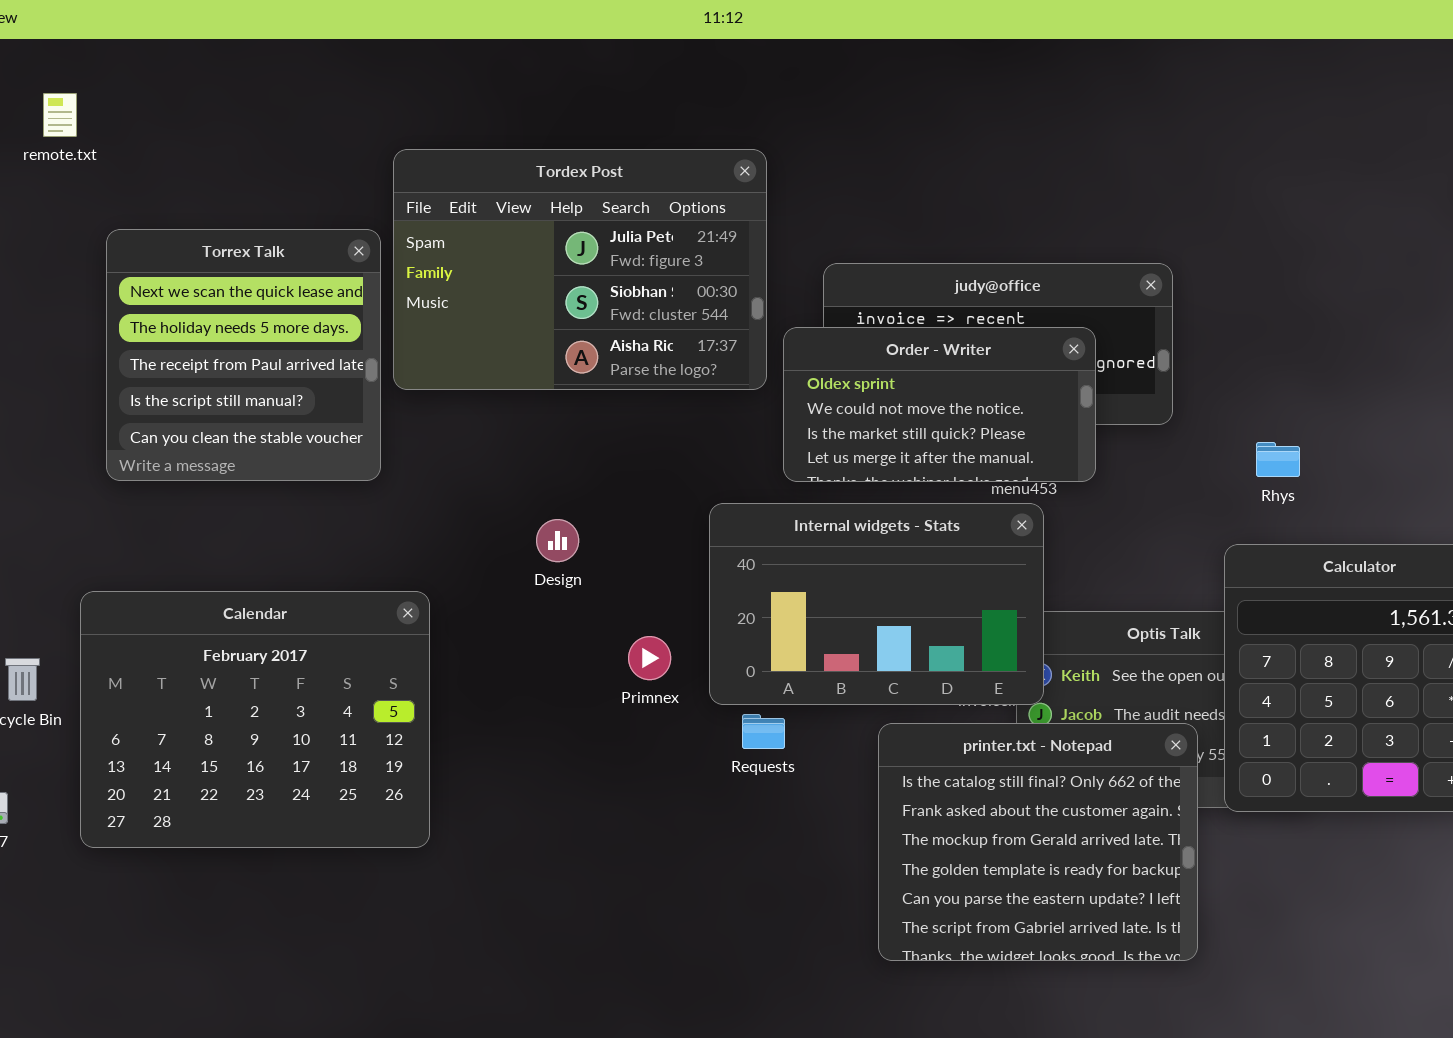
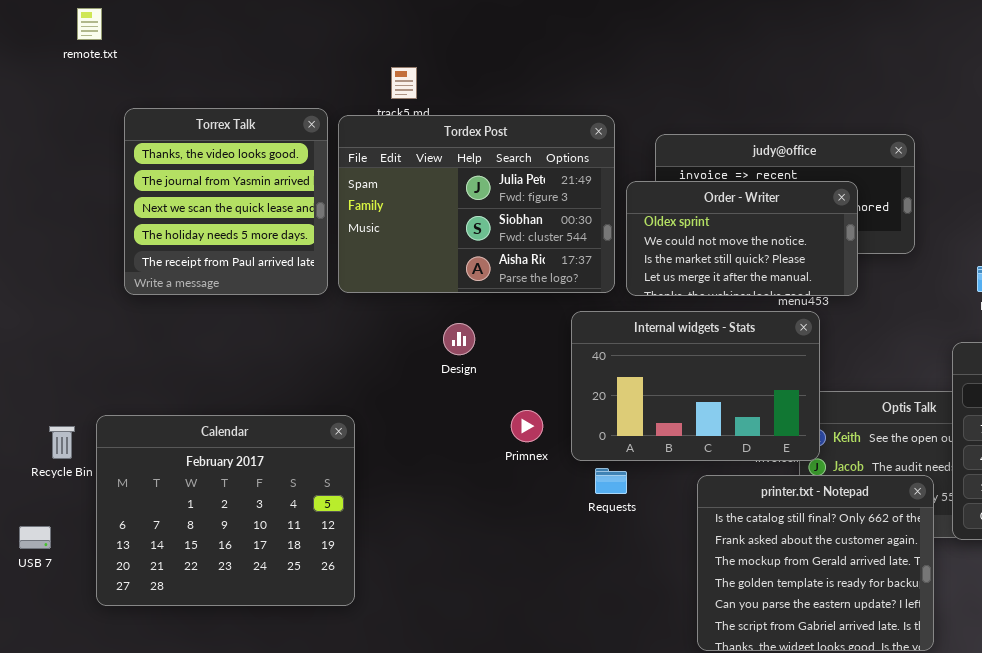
Tordex Post: [393,149,767,390] -> [338,115,615,293], moved
Torrex Talk: [106,229,381,481] -> [124,108,328,295], scrolled up 2 rows
Calendar: [80,591,430,848] -> [96,415,355,606], moved

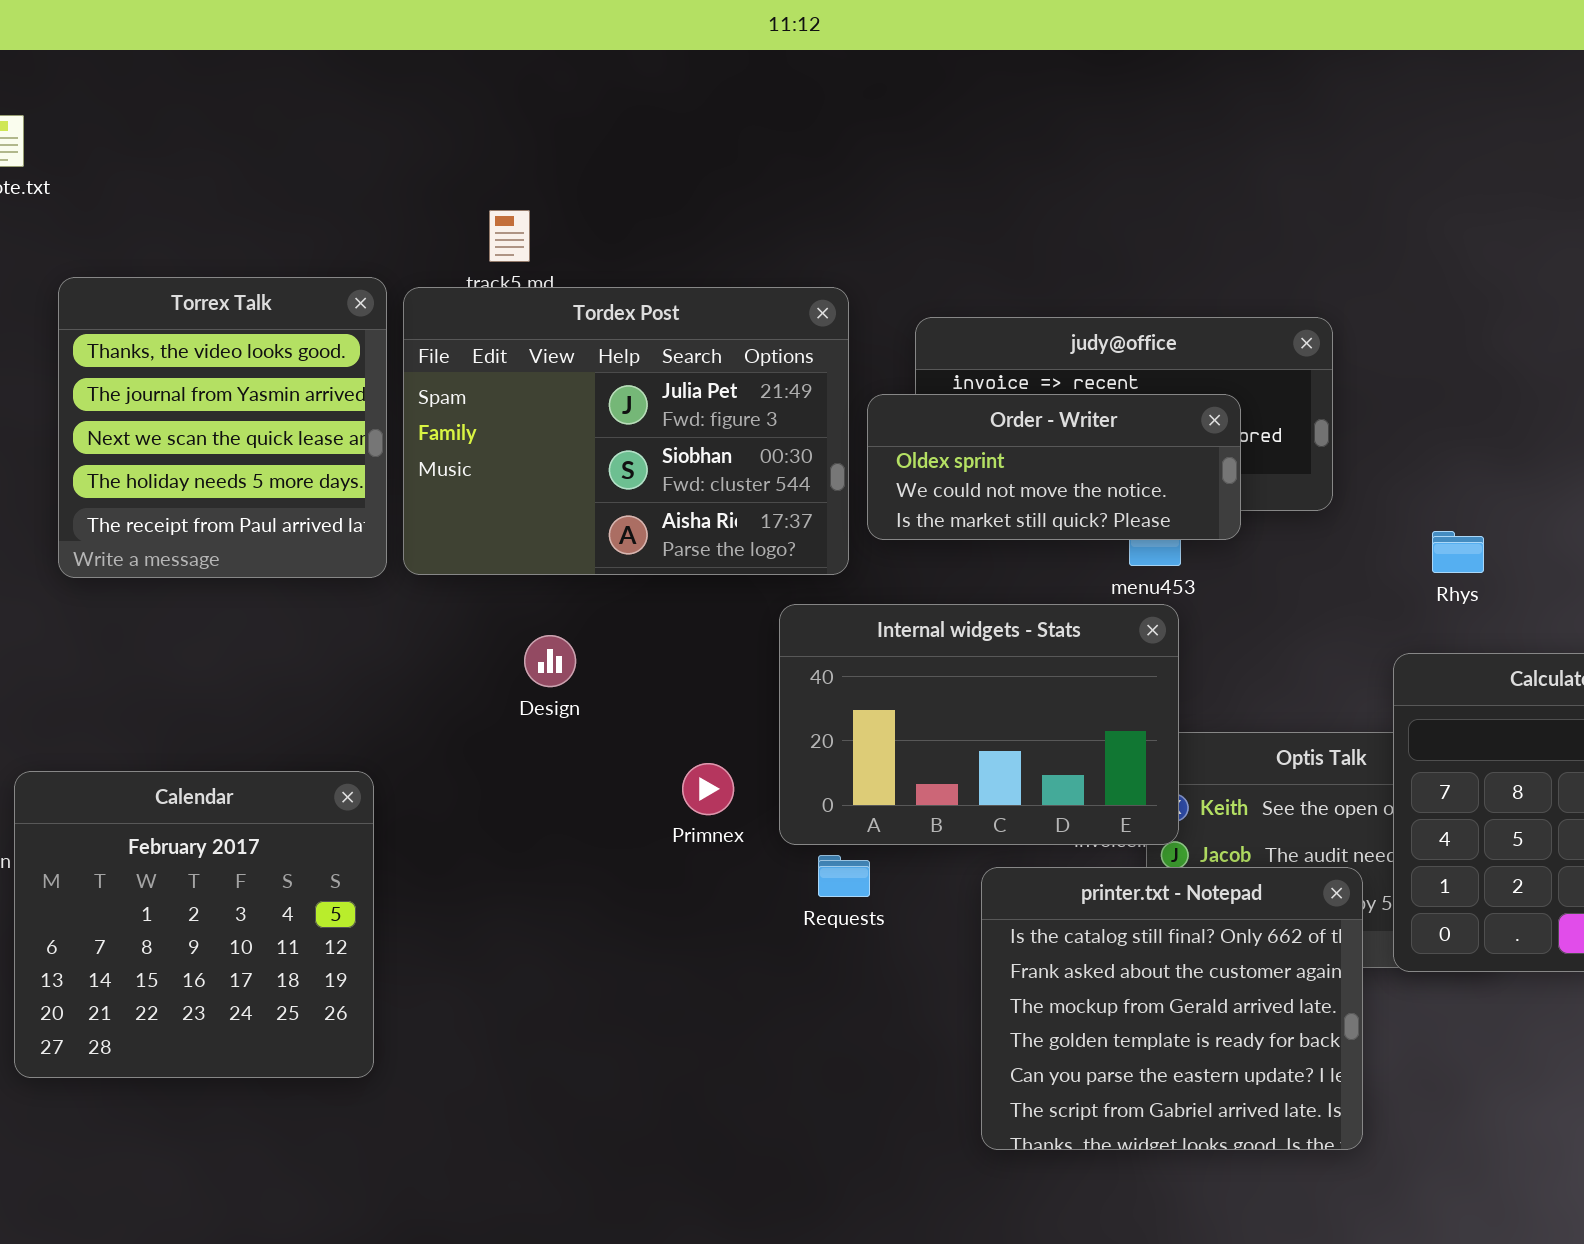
Order - Writer: [626,181,858,296] -> [867,394,1241,540], resized
Design: [443,323,475,355] -> [524,635,576,687], moved
Calendar: [96,415,355,606] -> [14,771,374,1078], resized

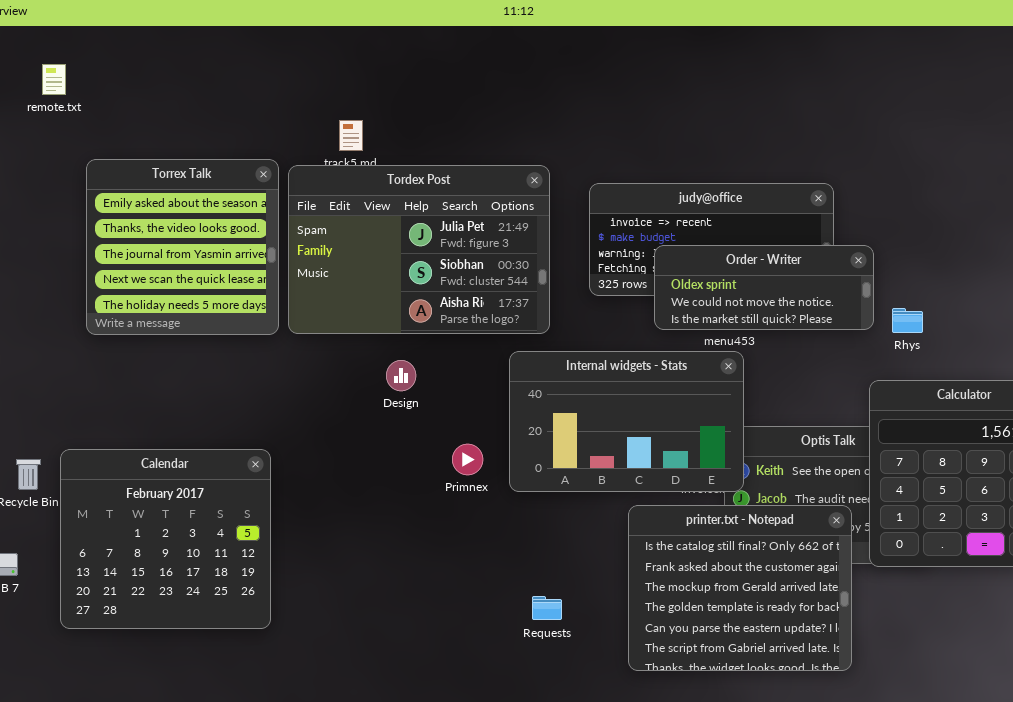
Torrex Talk: [58,277,387,578] -> [86,159,279,335], scrolled up 1 row
Order - Writer: [867,394,1241,540] -> [654,245,874,330], moved
Design: [524,635,576,687] -> [386,360,416,391], moved
Requests: [818,855,870,897] -> [532,596,562,620], moved

